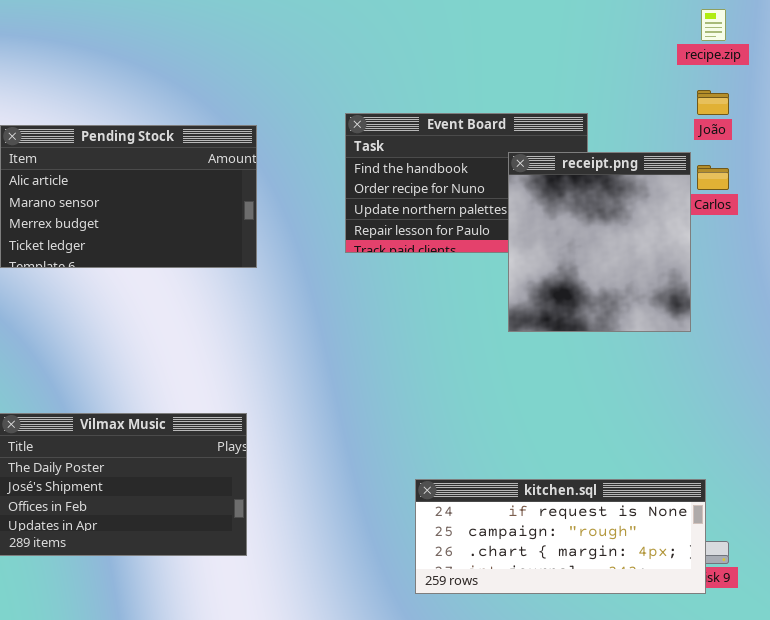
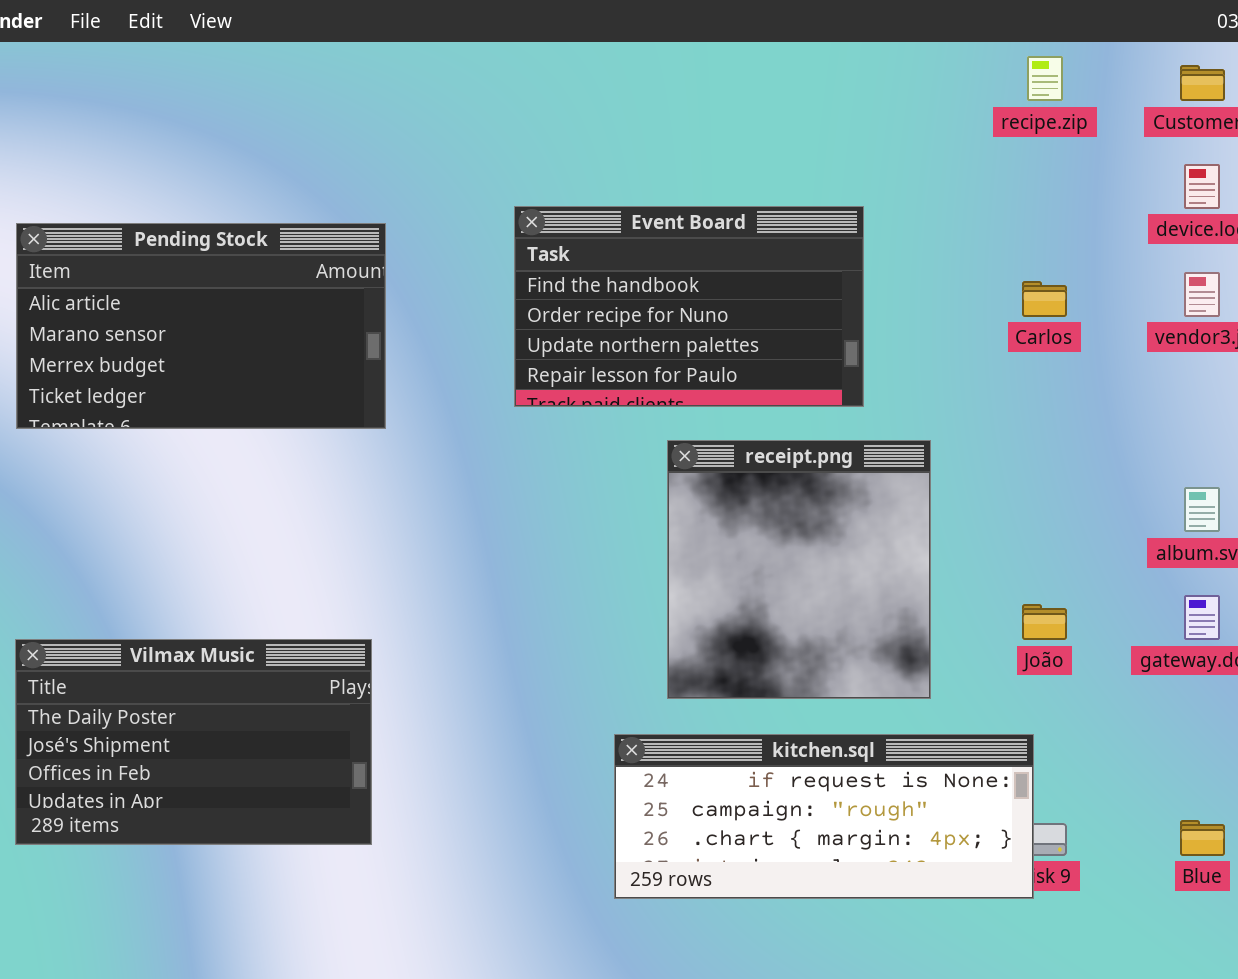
João: [697,90,729,115] -> [1022,604,1067,640], moved
receipt.png: [508,152,691,332] -> [667,440,931,699], moved

